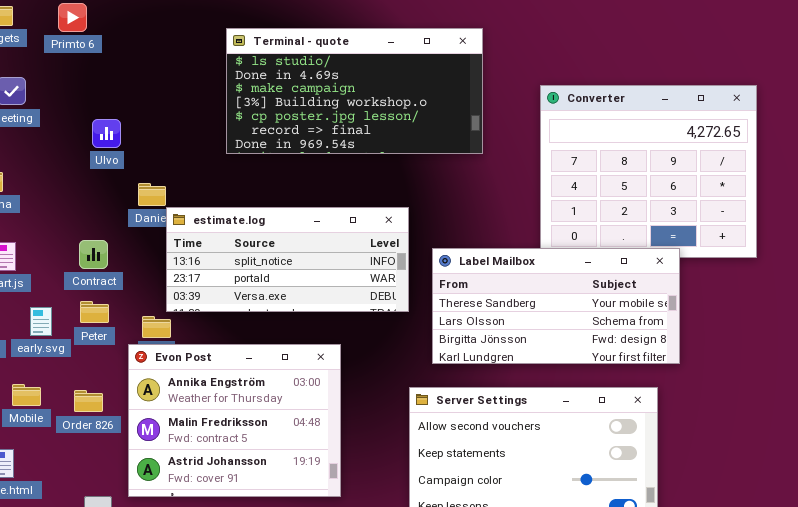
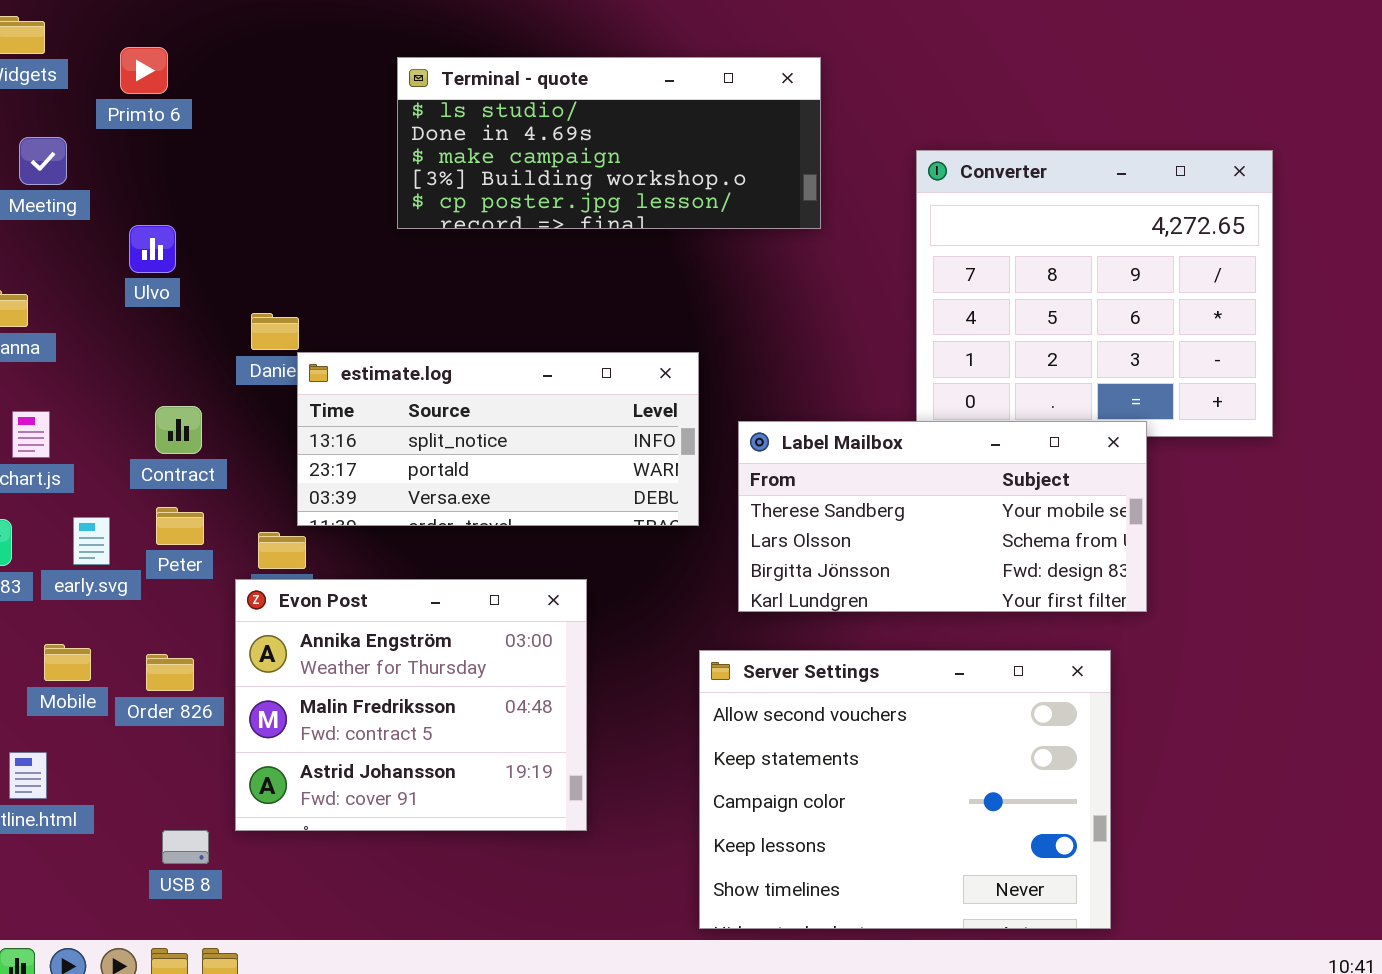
Primto 6: [58,3,87,32] -> [120,47,168,94], moved
Terminal - quote: [226,28,483,154] -> [397,57,821,229], resized
Ulvo: [92,119,121,148] -> [129,225,176,273], moved

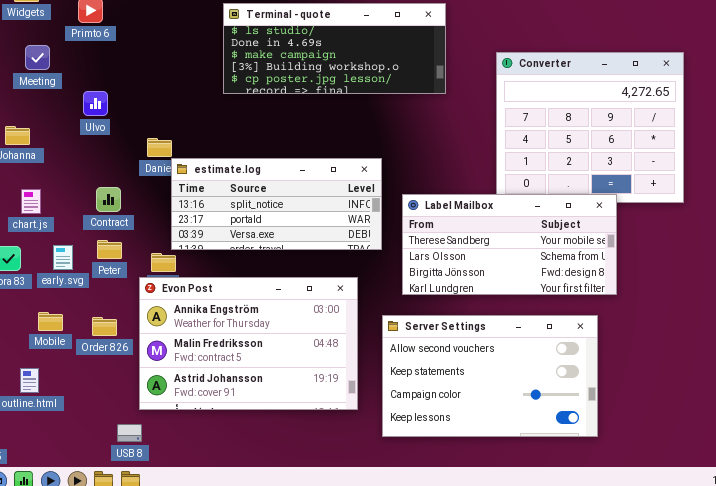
Evon Post: [235,579,587,831] -> [139,277,358,410], resized
Server Settings: [699,650,1111,929] -> [382,315,598,437], resized
USB 8: [162,830,209,864] -> [117,424,142,442], moved

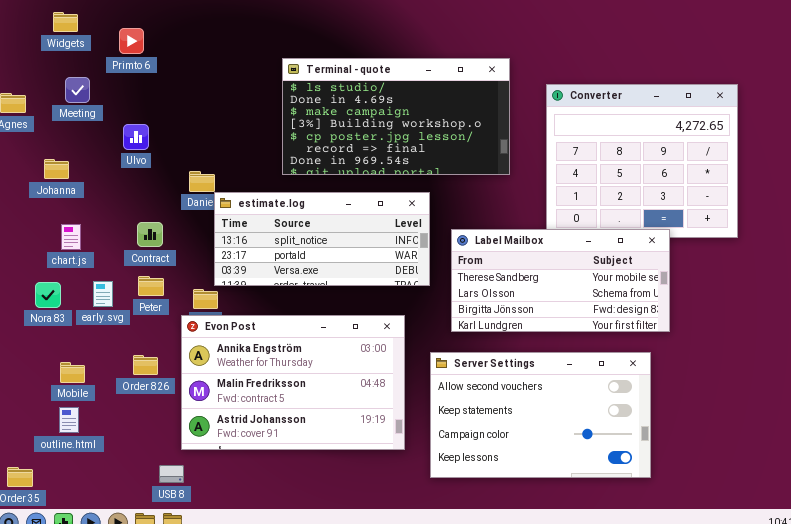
Terminal - quote: [223,3,446,94] -> [282,58,510,175], moved, resized
Mobile: [38,312,63,331] -> [60,362,85,383], moved

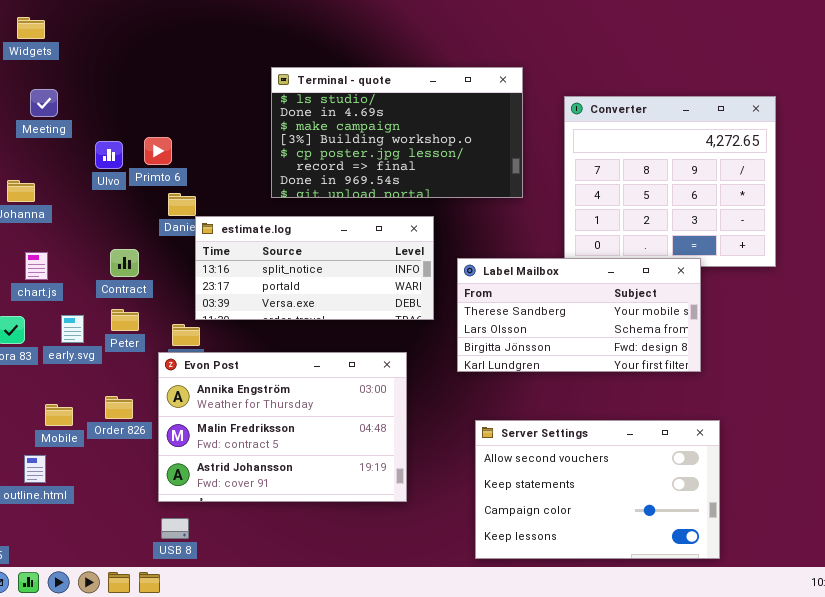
Primto 6: [119,28,144,54] -> [144,137,172,165], moved
Server Settings: [430,352,651,478] -> [475,420,720,559], moved
Mobile: [60,362,85,383] -> [45,404,73,426], moved
USB 8: [159,465,184,483] -> [161,518,189,539], moved

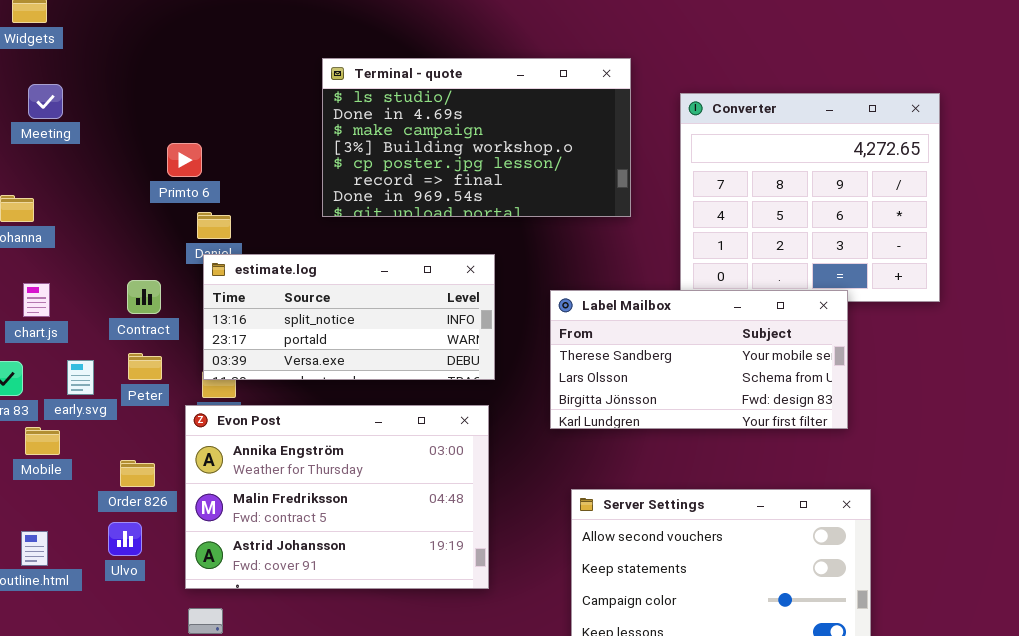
Ulvo: [95,141,123,169] -> [108,522,142,556], moved
estimate.log: [195,216,434,320] -> [203,254,495,380], moved
Mobile: [45,404,73,426] -> [25,427,60,455], moved

